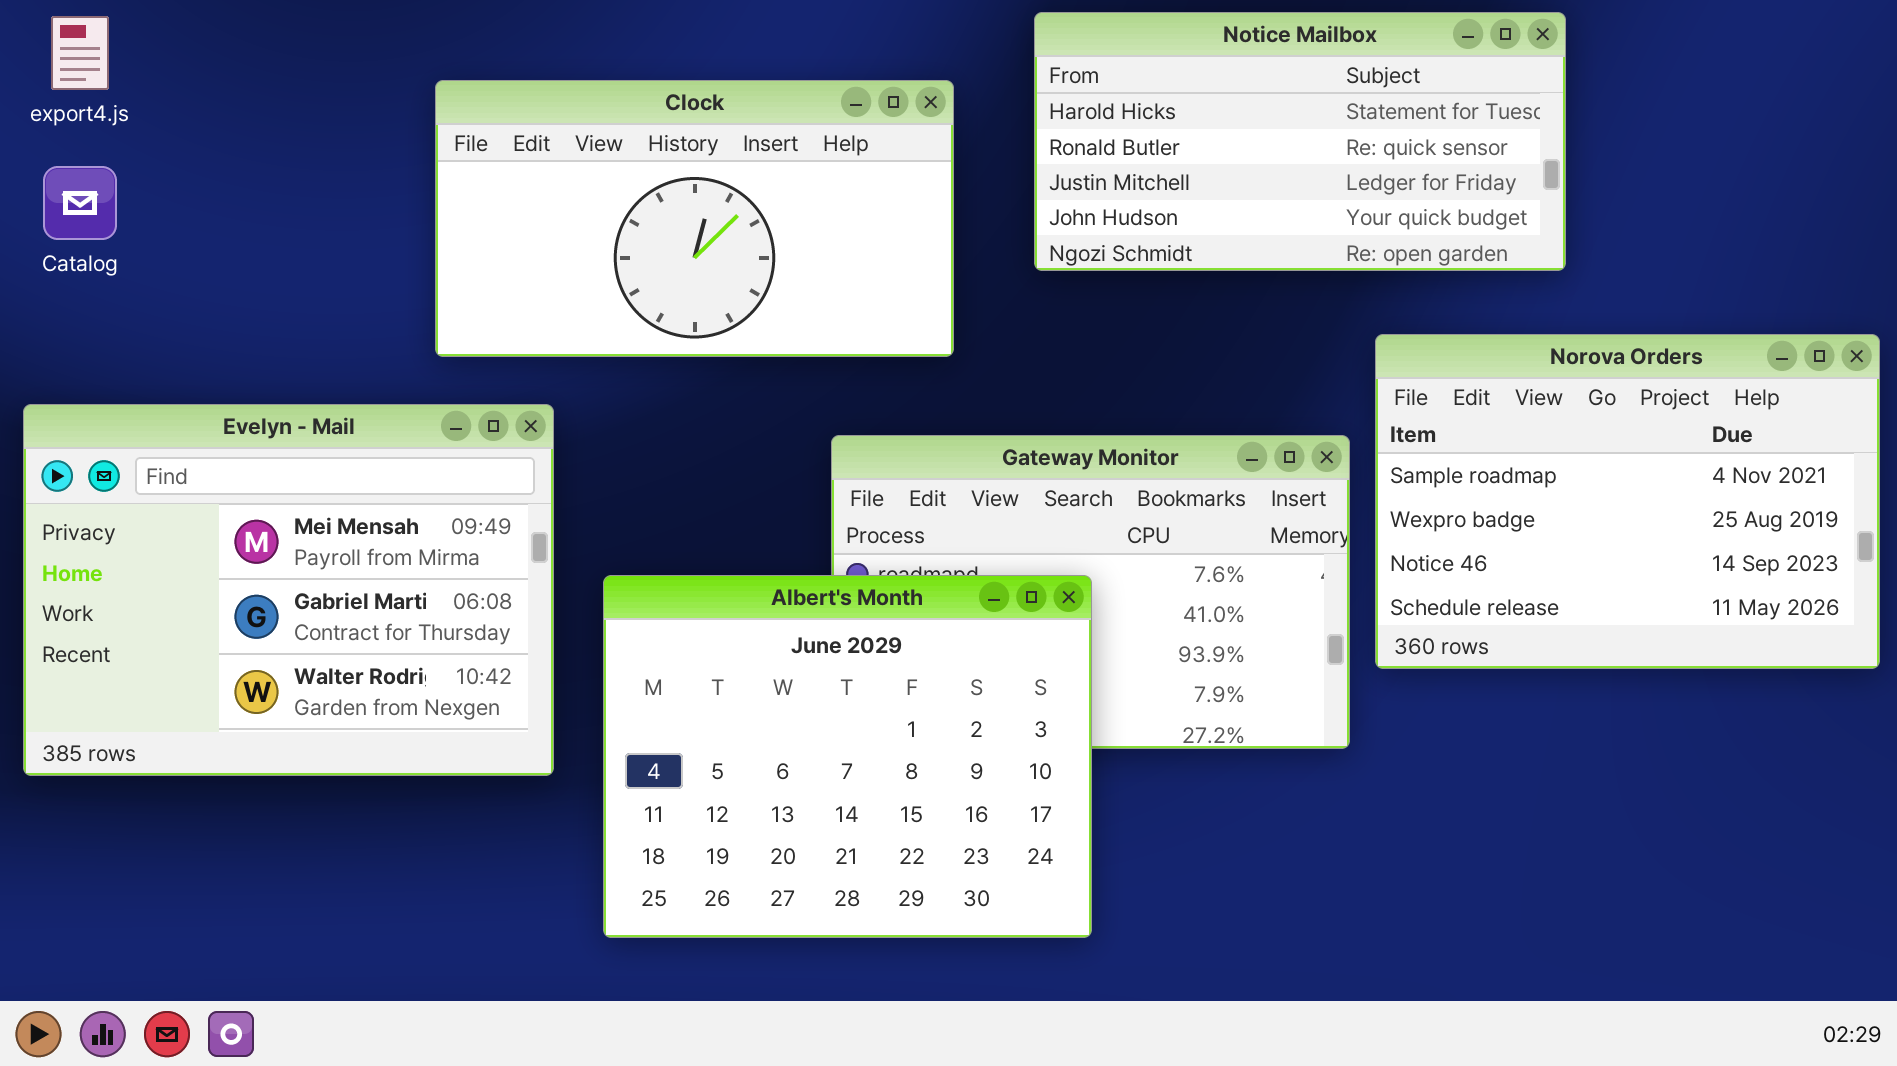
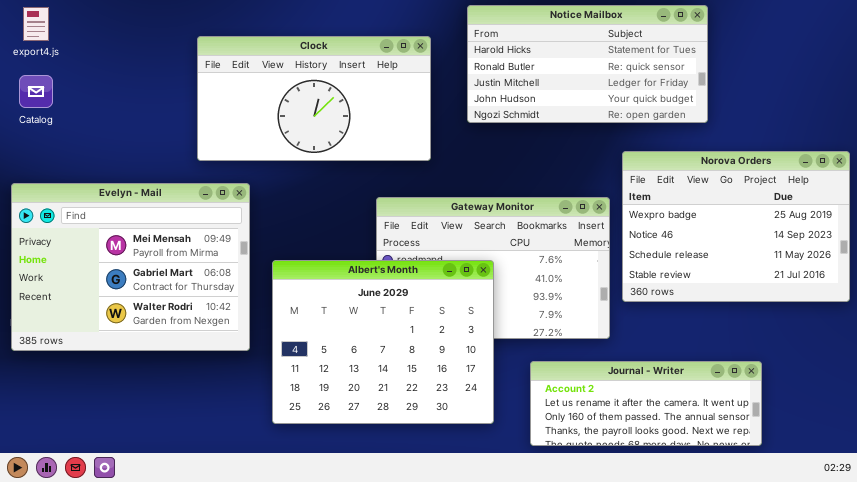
Norova Orders: [1375,334,1880,669] -> [622,151,850,302], scrolled down 1 row
Journal - Writer: none -> [530,361,762,446], opened

